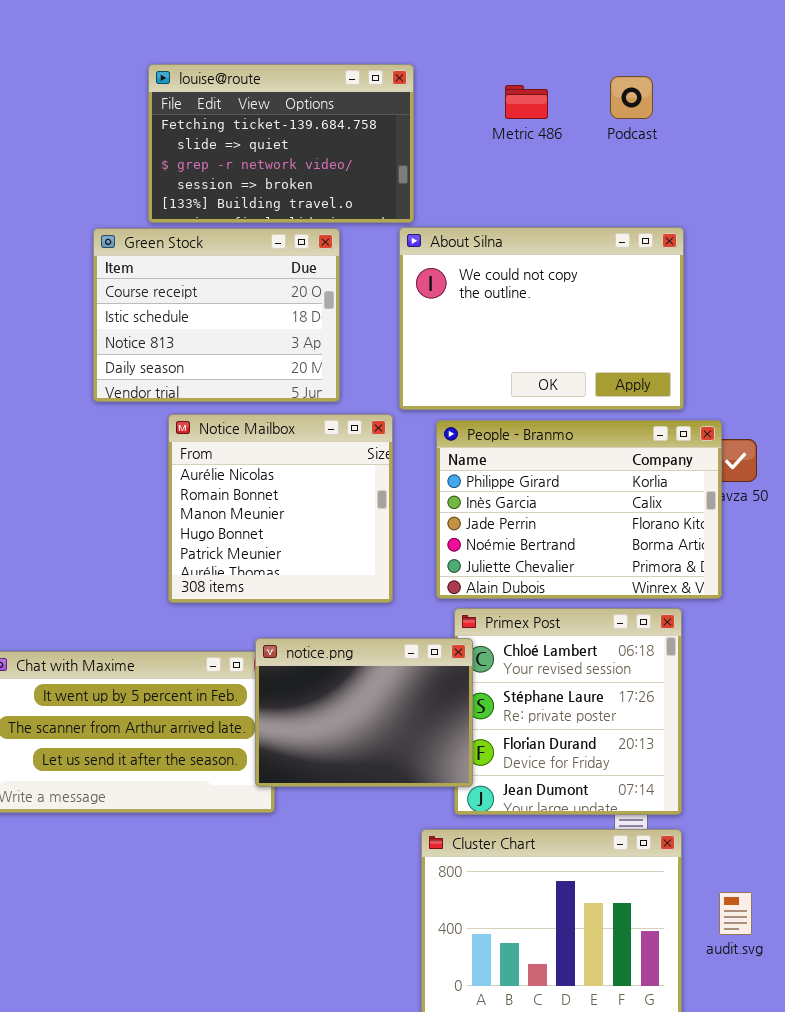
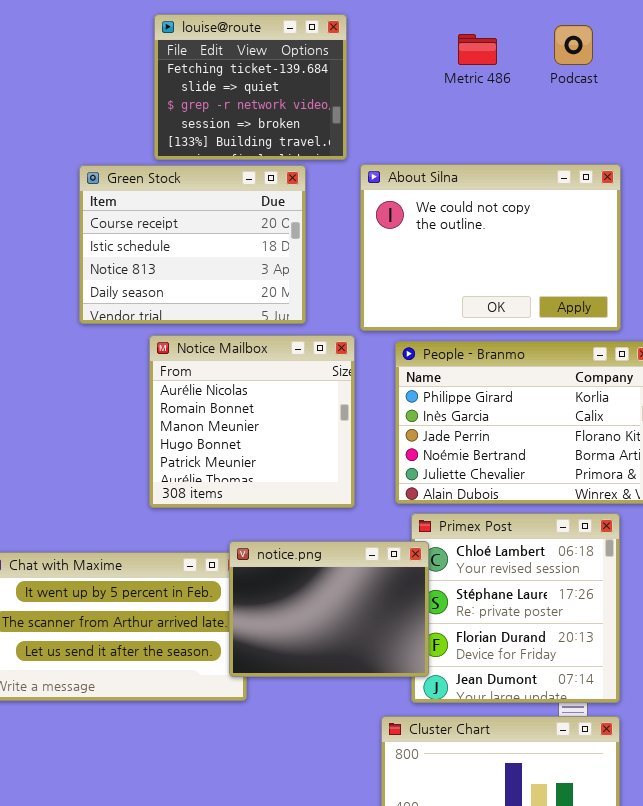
louise@route: [148,64,414,223] -> [154,14,347,160], moved, resized

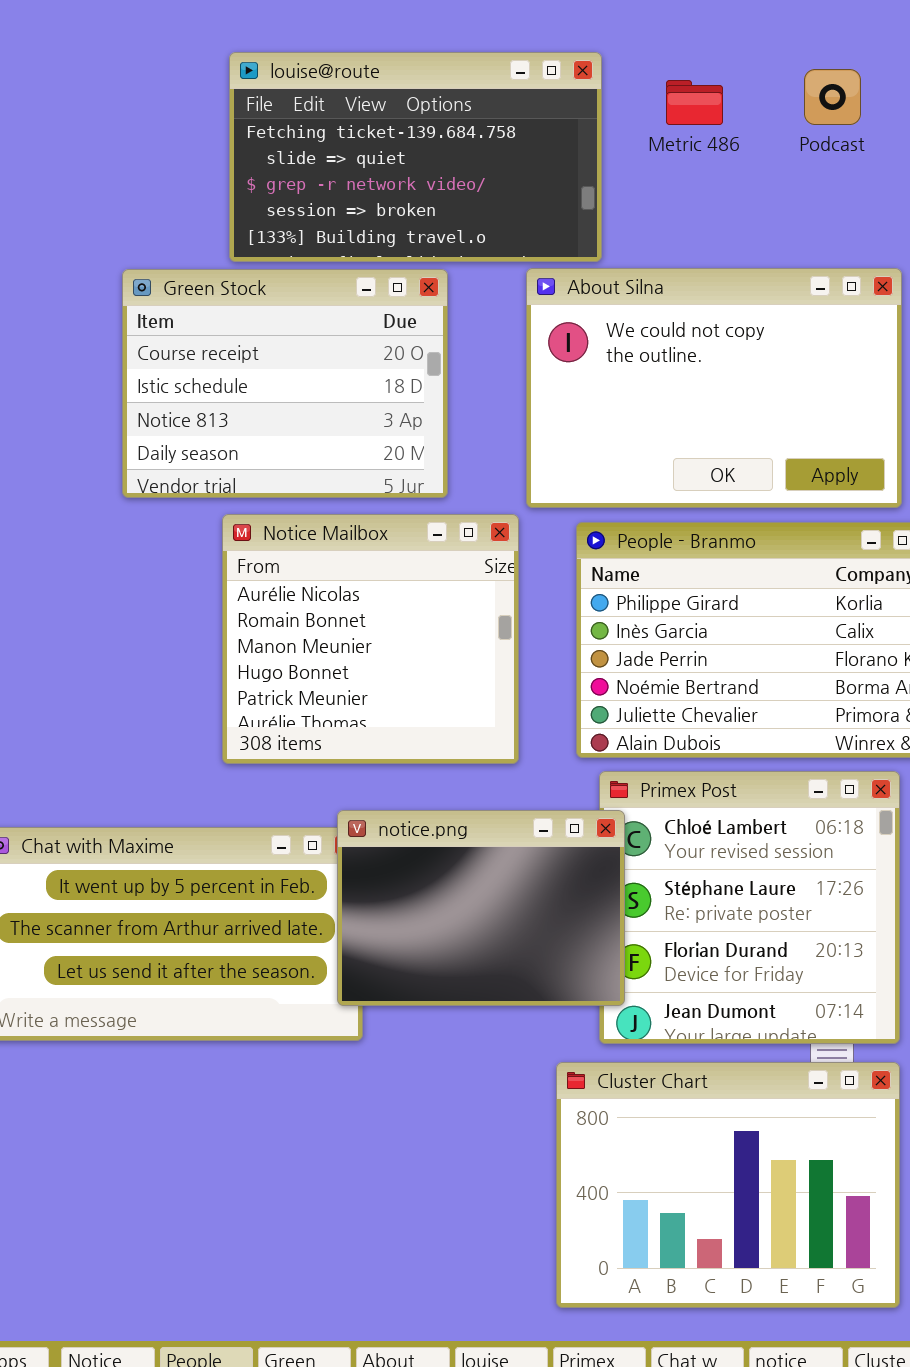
louise@route: [154,14,347,160] -> [229,52,602,262], resized

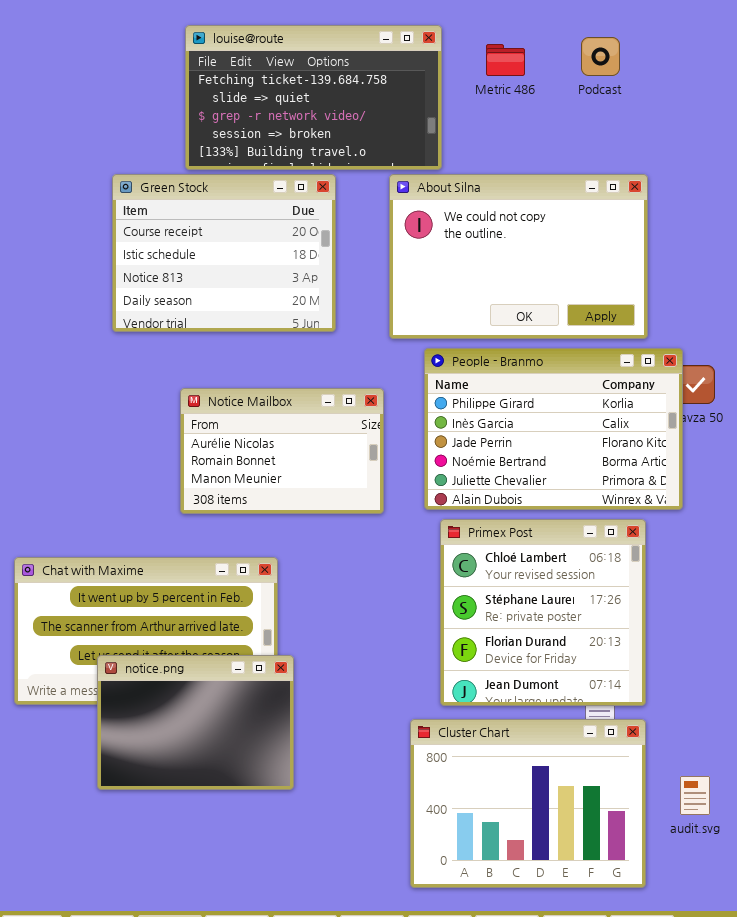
Notice Mailbox: [222,514,519,764] -> [180,388,384,514], resized
notice.png: [337,810,625,1006] -> [97,655,294,790], moved

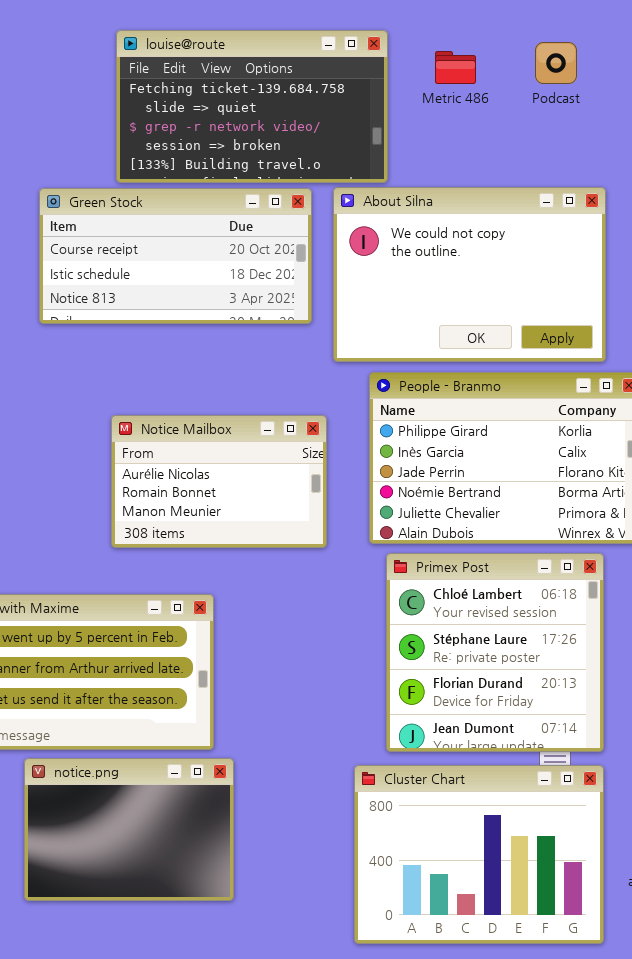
Green Stock: [112,174,336,332] -> [39,188,312,324], resized
notice.png: [97,655,294,790] -> [24,758,234,901], moved

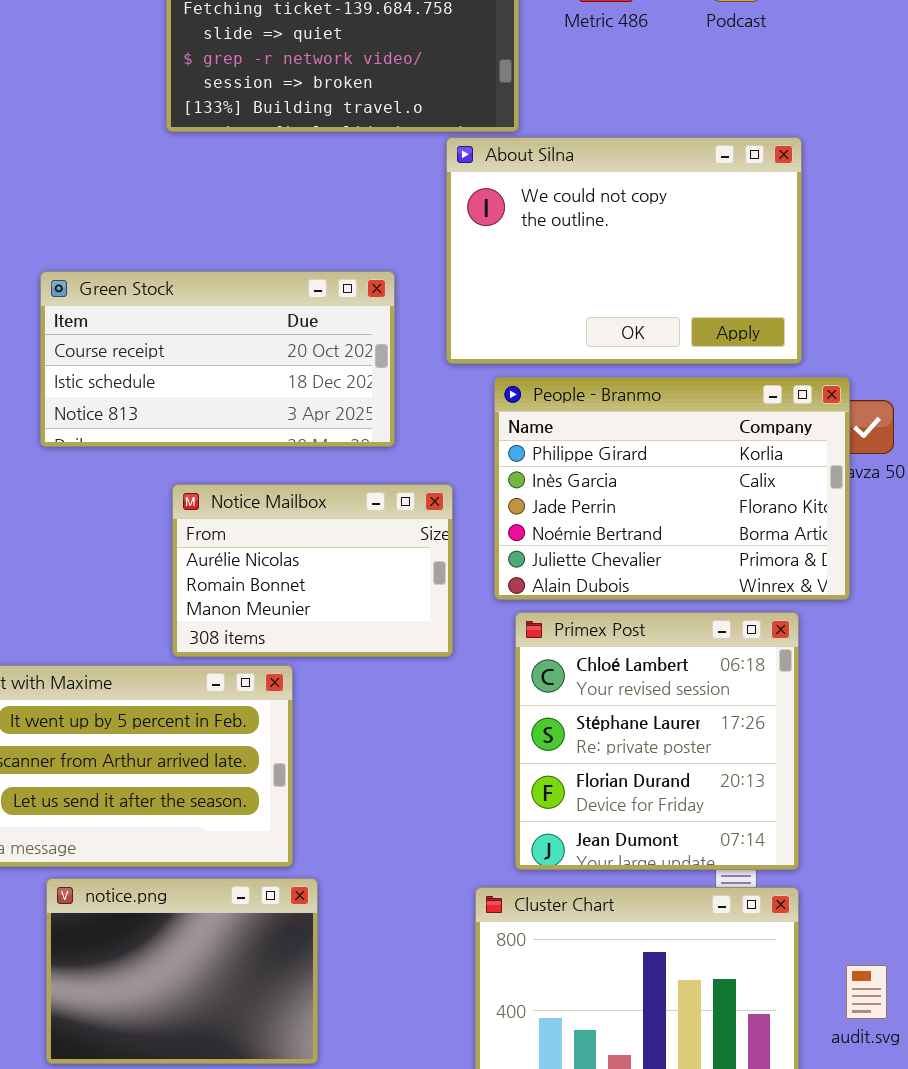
Green Stock: [39,188,312,324] -> [40,271,395,447], moved
Notice Mailbox: [111,415,327,548] -> [172,484,453,657], moved

